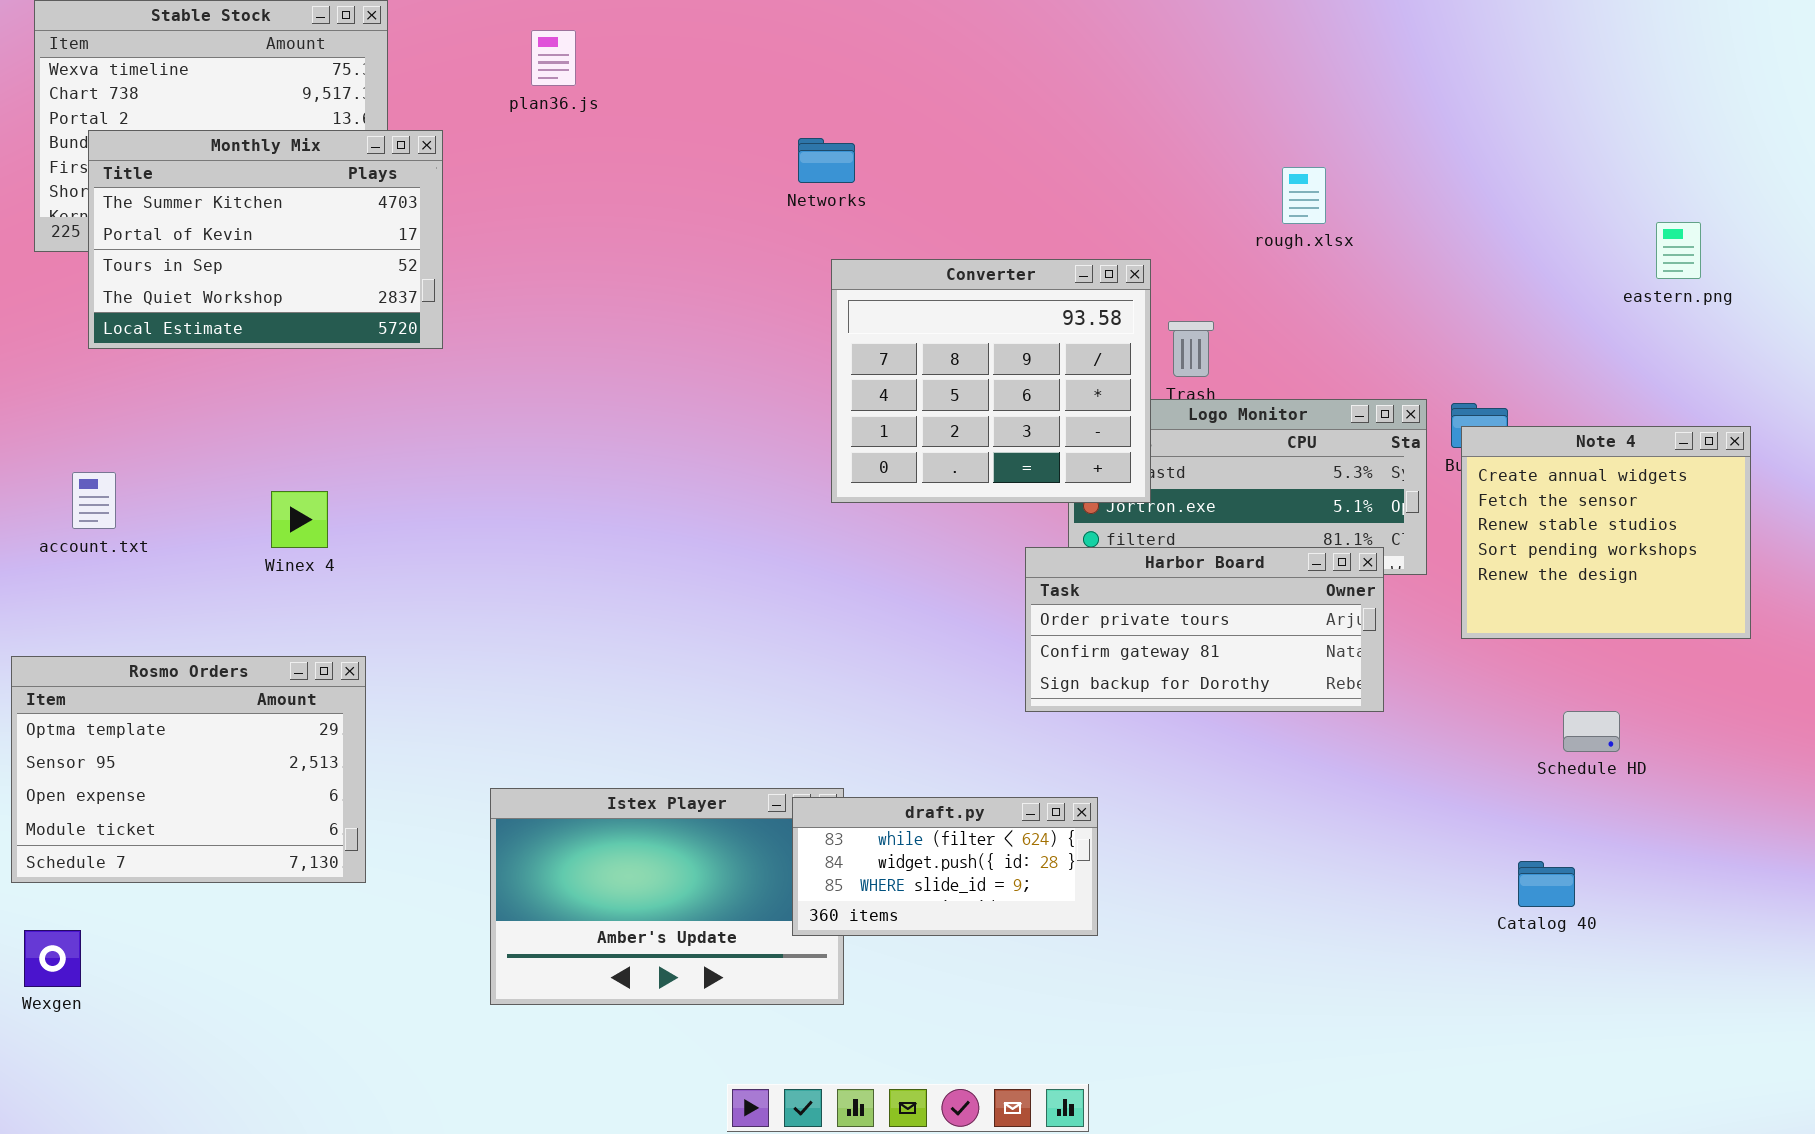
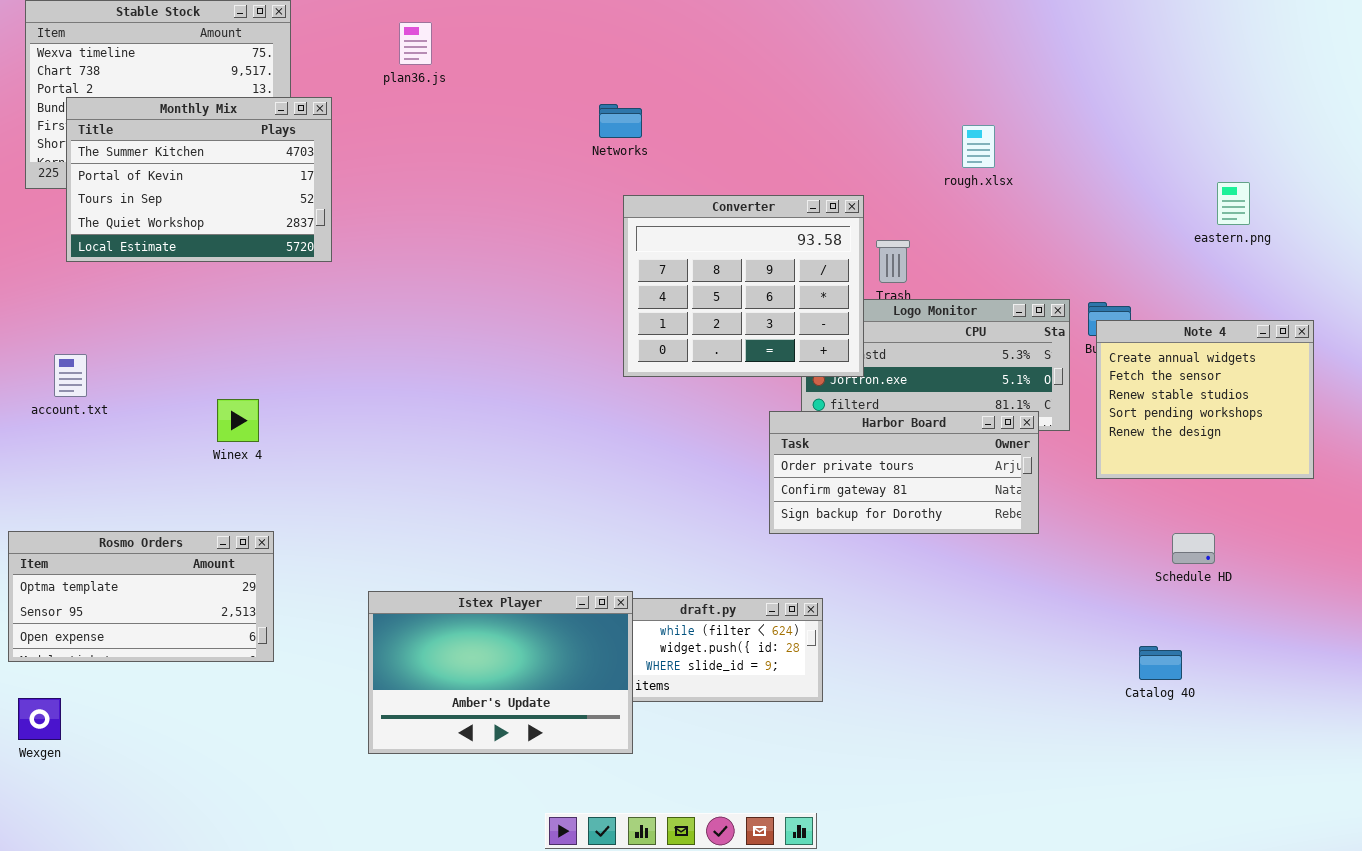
eastern.png: [1656,222,1701,279] -> [1217,182,1250,225], moved
Winex 4: [271,491,328,548] -> [217,399,259,442], moved
Rosmo Orders: [11,656,366,883] -> [8,531,274,662], resized
Istex Player: [490,788,844,1005] -> [368,591,633,754], raised

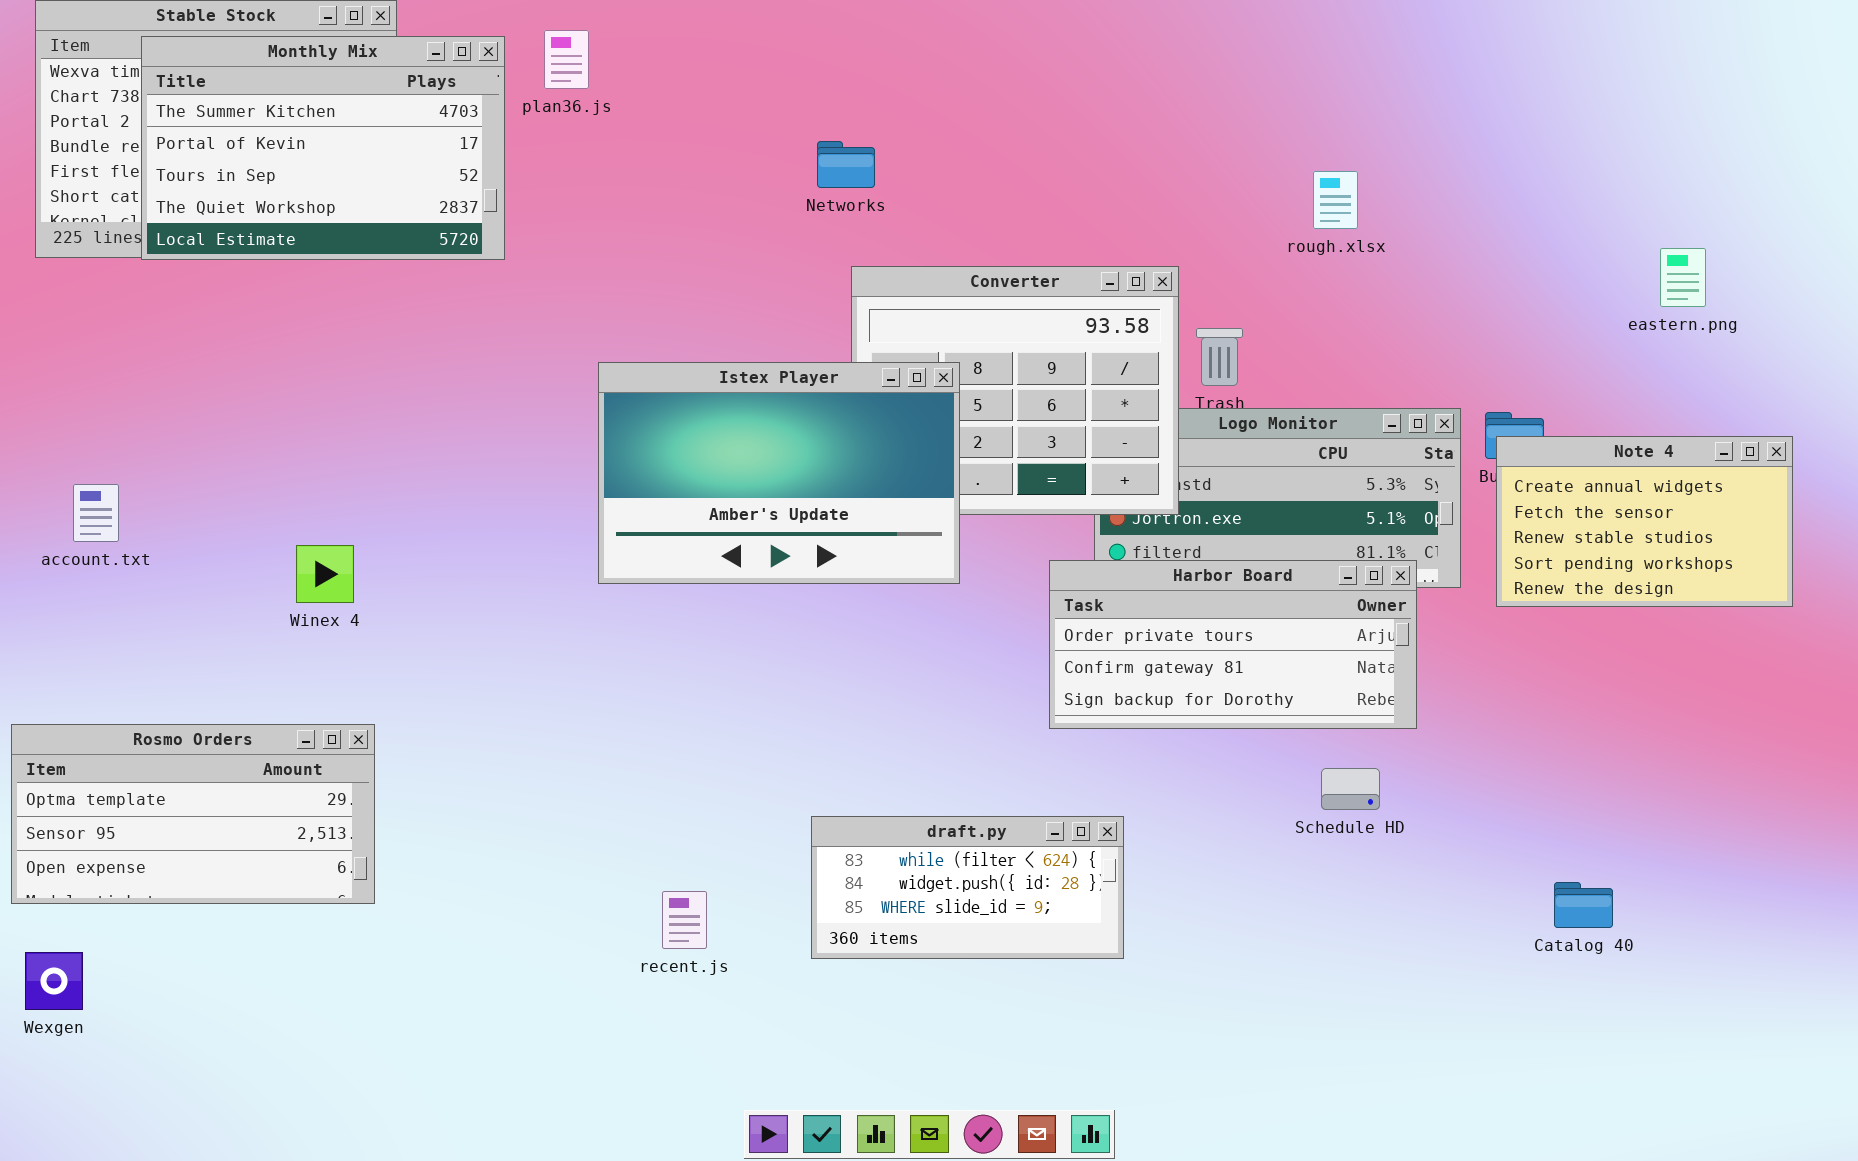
Monthly Mix: [66,97,332,262] -> [141,36,505,260], moved
Note 4: [1096,320,1314,479] -> [1496,436,1793,607], resized
Schedule HD: [1172,533,1215,564] -> [1321,768,1380,810], moved
Istex Player: [368,591,633,754] -> [598,362,960,584], moved

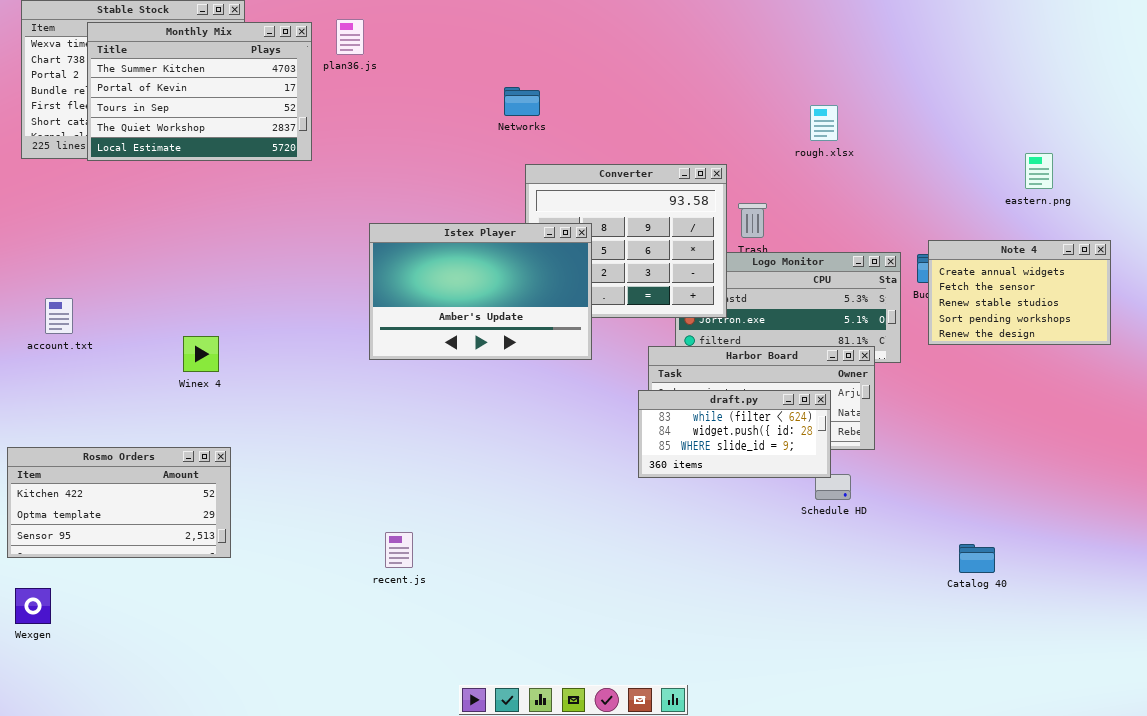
Note 4: [1496,436,1793,607] -> [928,240,1111,345], moved
Rosmo Orders: [11,724,375,904] -> [7,447,231,558], scrolled up 1 row
draft.py: [811,816,1124,959] -> [638,390,831,478], moved
recent.js: [662,891,707,949] -> [385,532,413,568], moved

